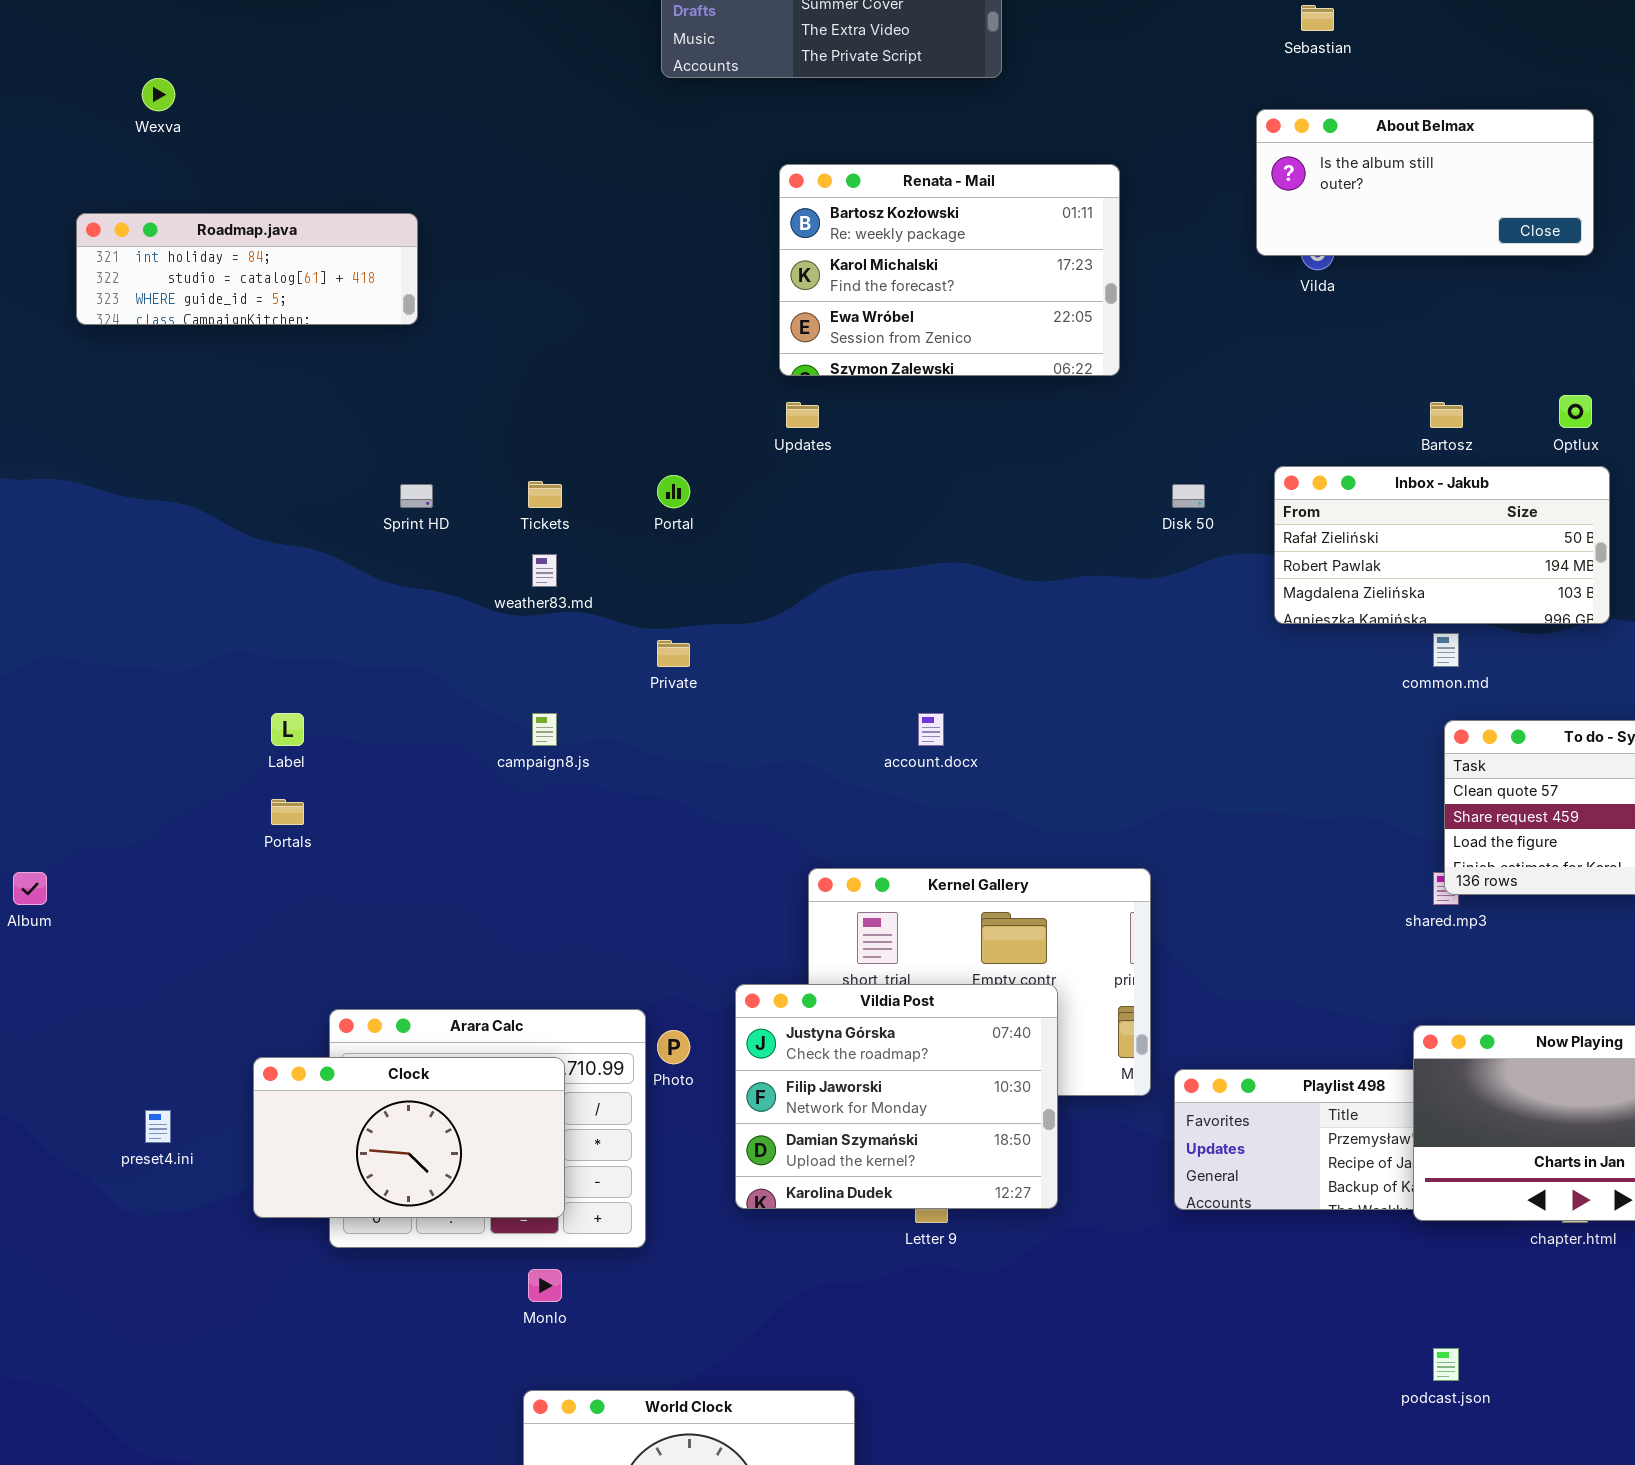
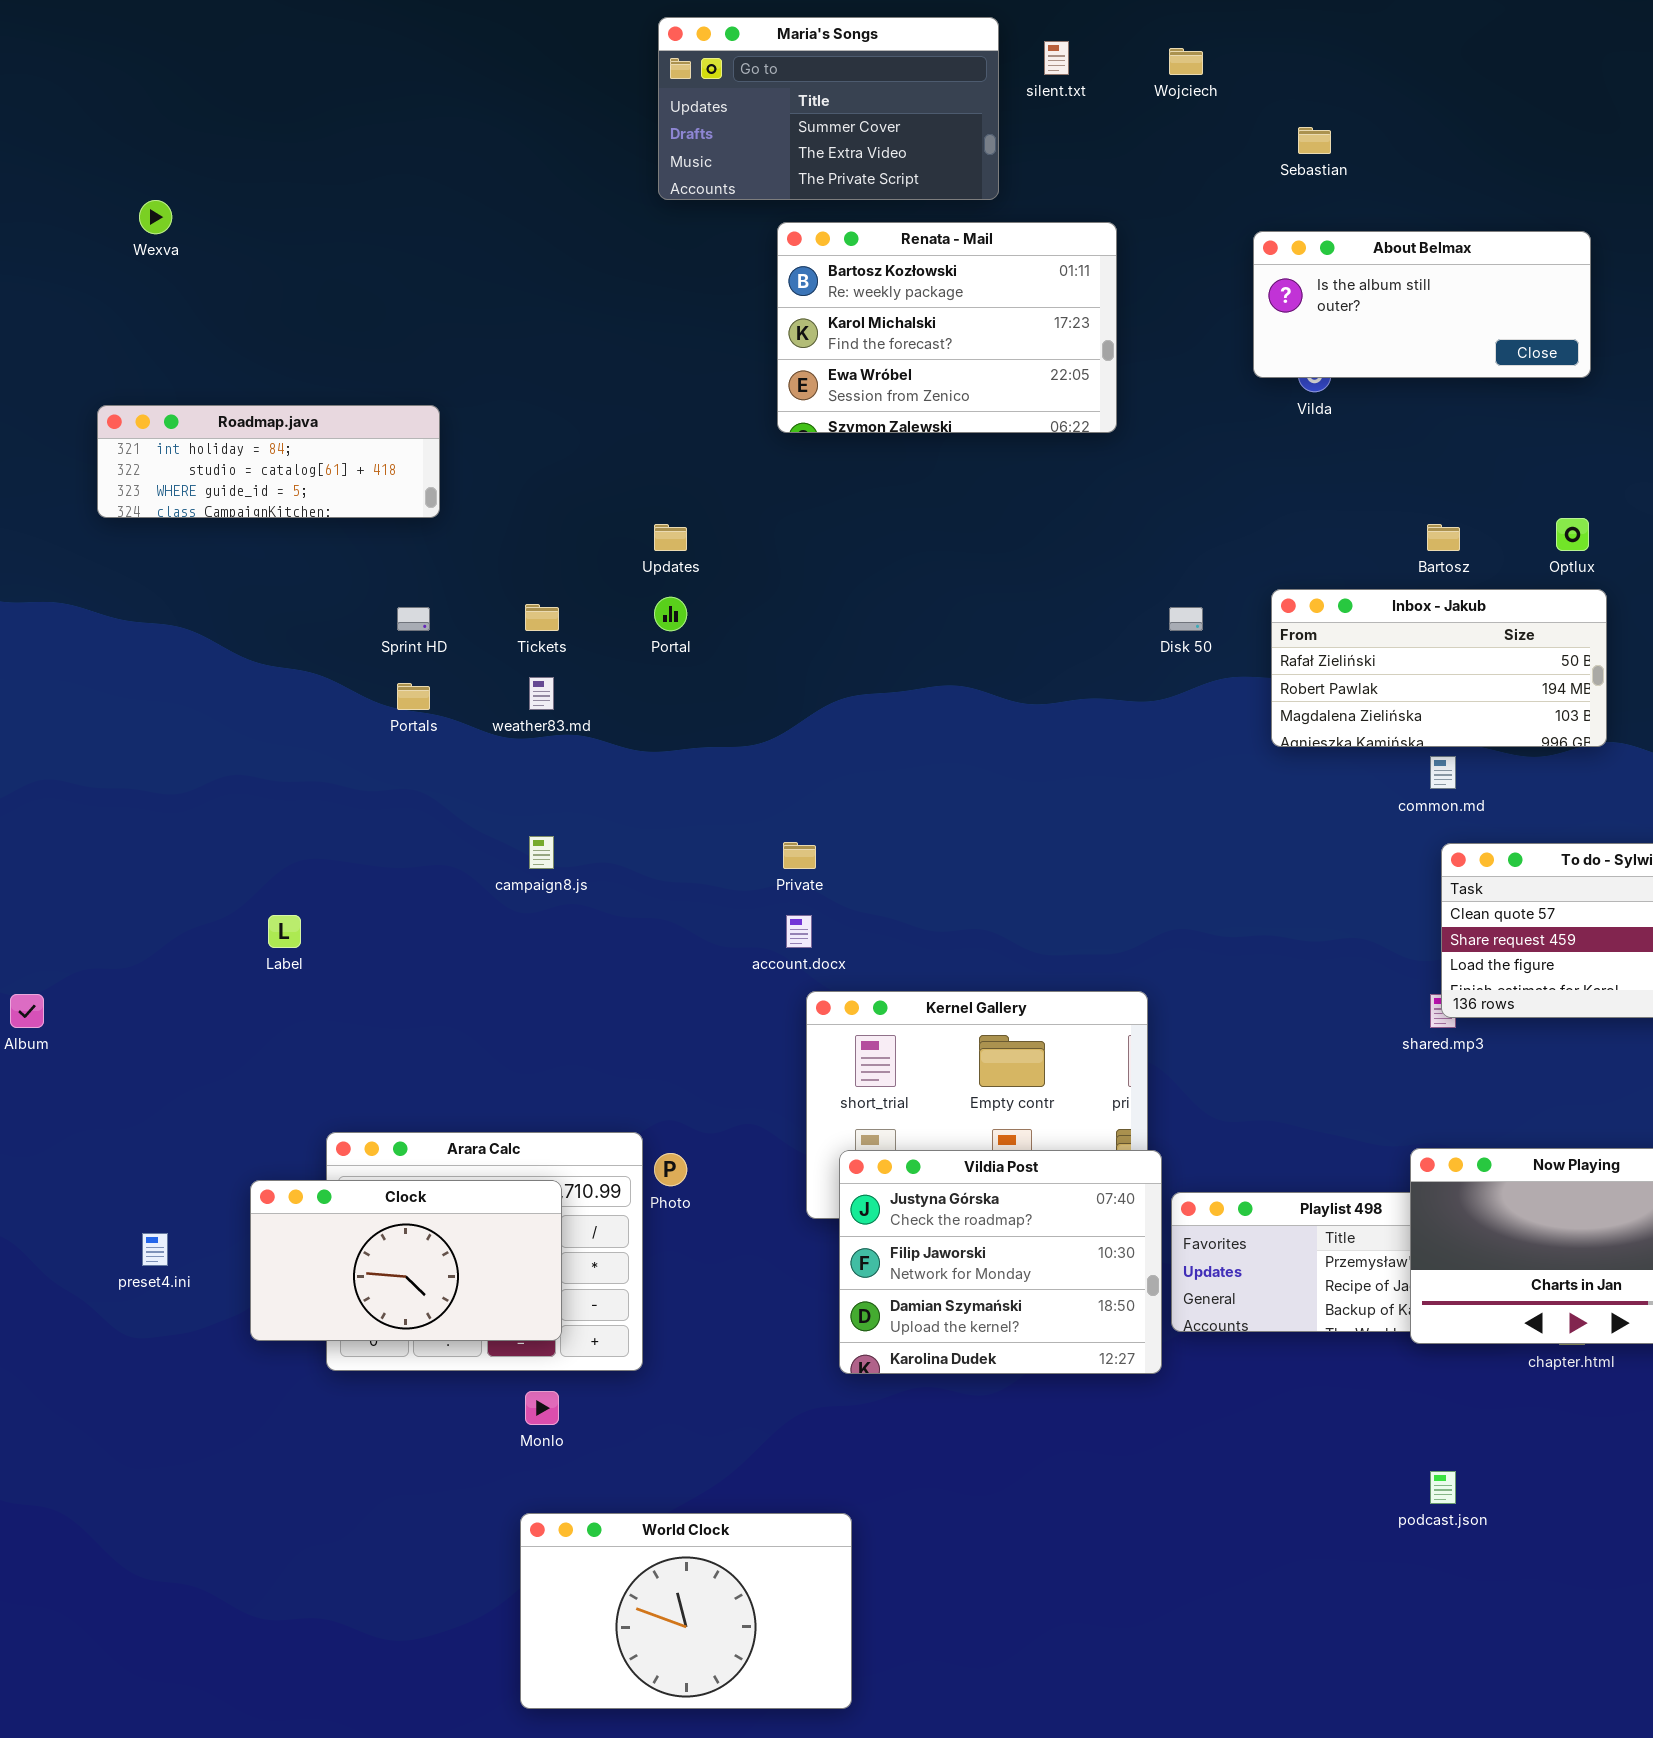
Renata - Mail: [779,164,1120,376] -> [777,222,1117,433], moved
Roadmap.java: [76,213,418,325] -> [97,405,440,518], moved
Updates: [786,402,819,428] -> [654,524,687,551], moved
Private: [657,640,690,667] -> [783,842,816,869], moved
Label: [271,713,304,746] -> [268,915,301,948], moved
account.docx: [918,713,944,746] -> [786,915,812,948], moved
Portals: [271,799,304,825] -> [397,683,430,710], moved
Vildia Post: [735,984,1058,1209] -> [839,1150,1162,1374], moved

